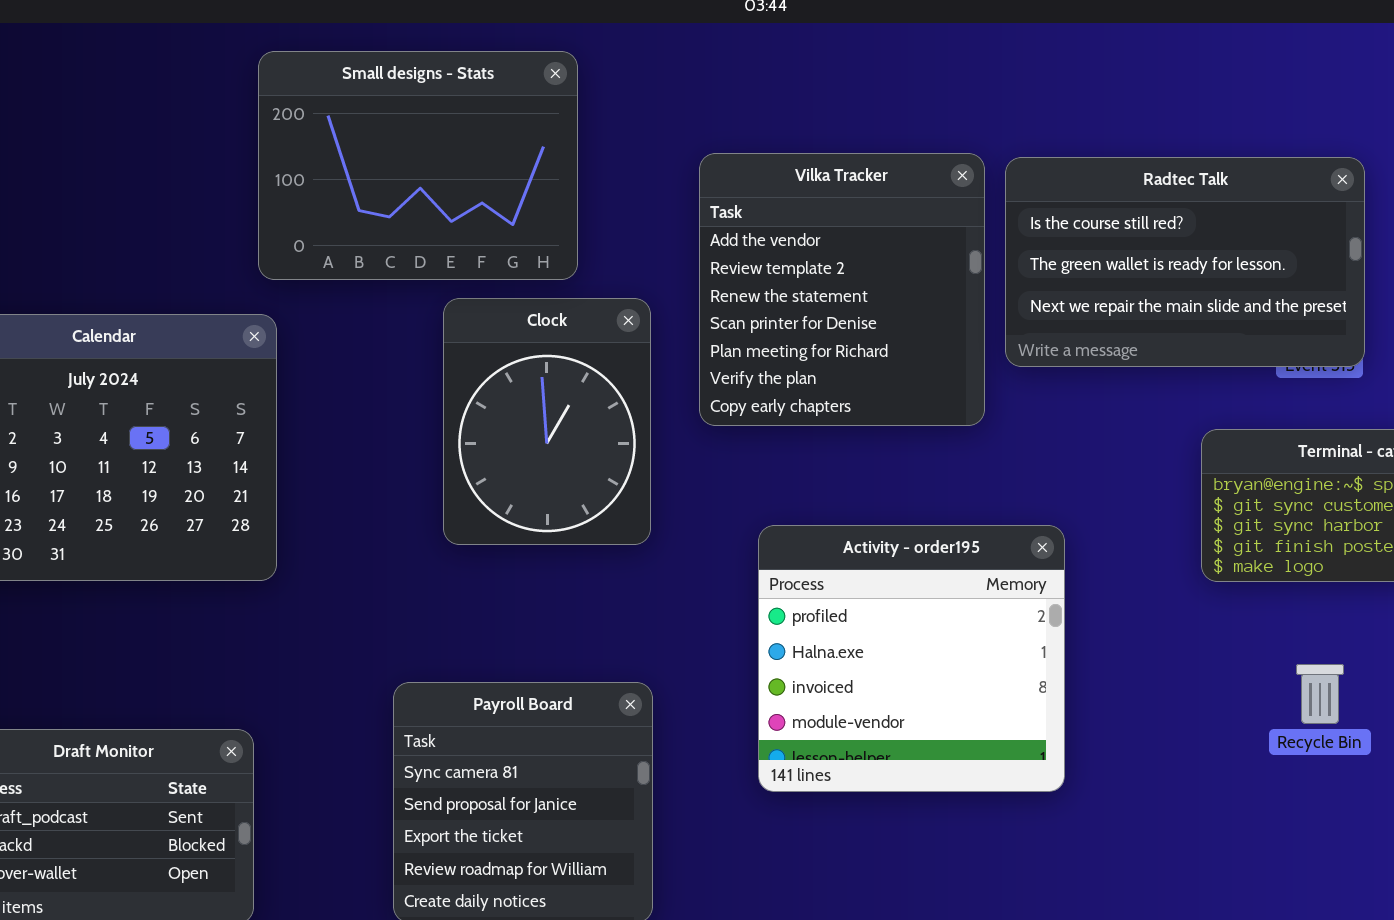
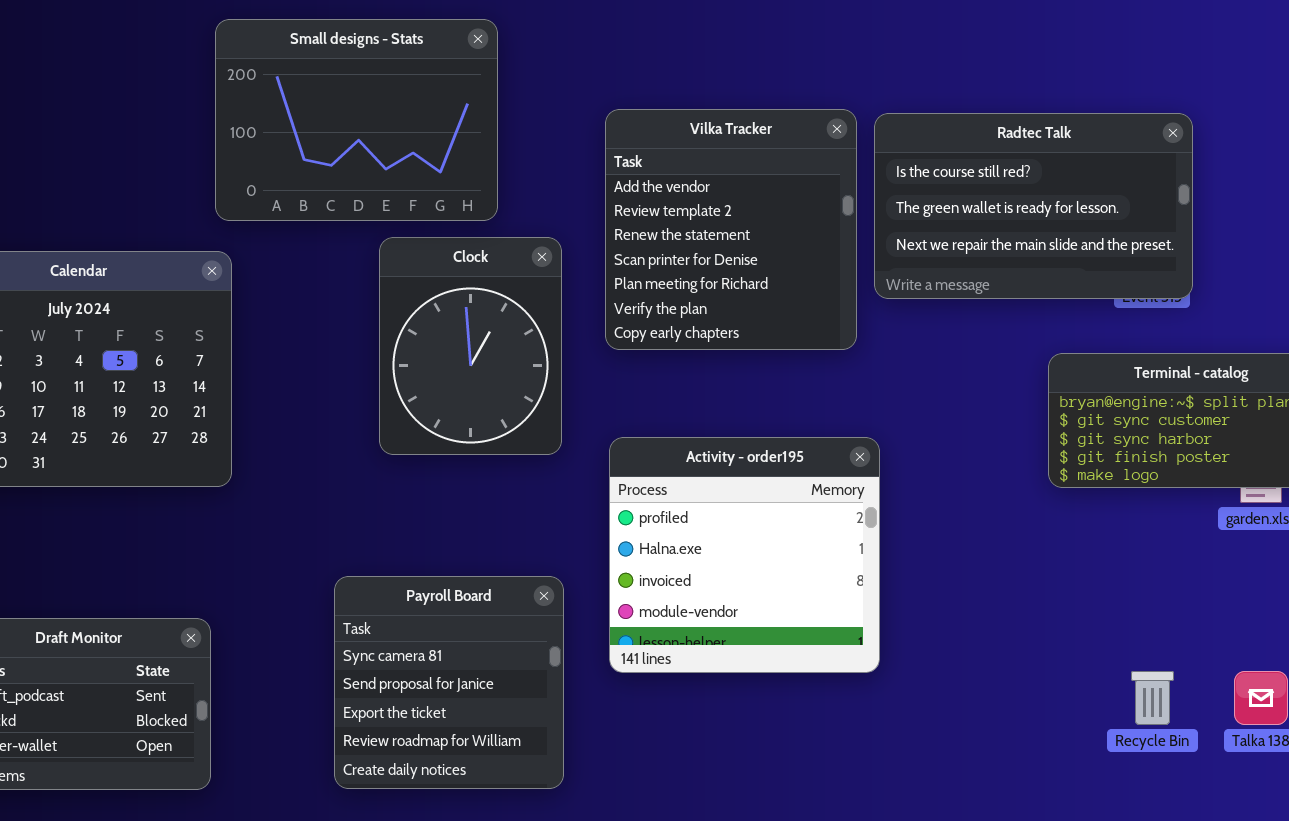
Activity - order195: [758,525,1065,792] -> [609,437,880,673], moved
Recycle Bin: [1296,664,1344,724] -> [1131,671,1174,725], moved

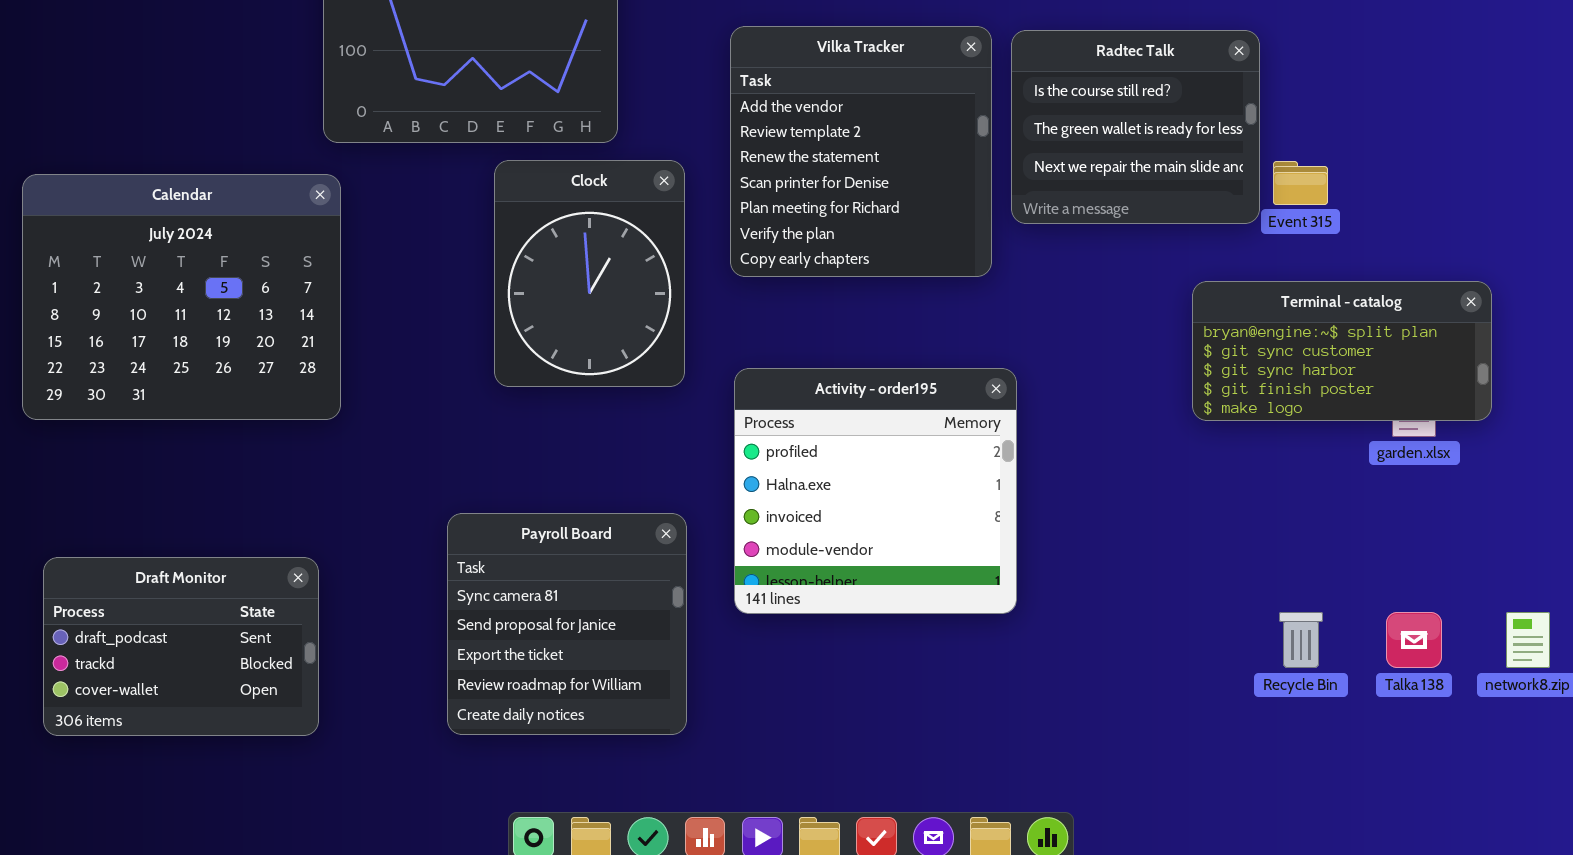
Radtec Talk: [874,113,1193,299] -> [1011,30,1260,224], resized

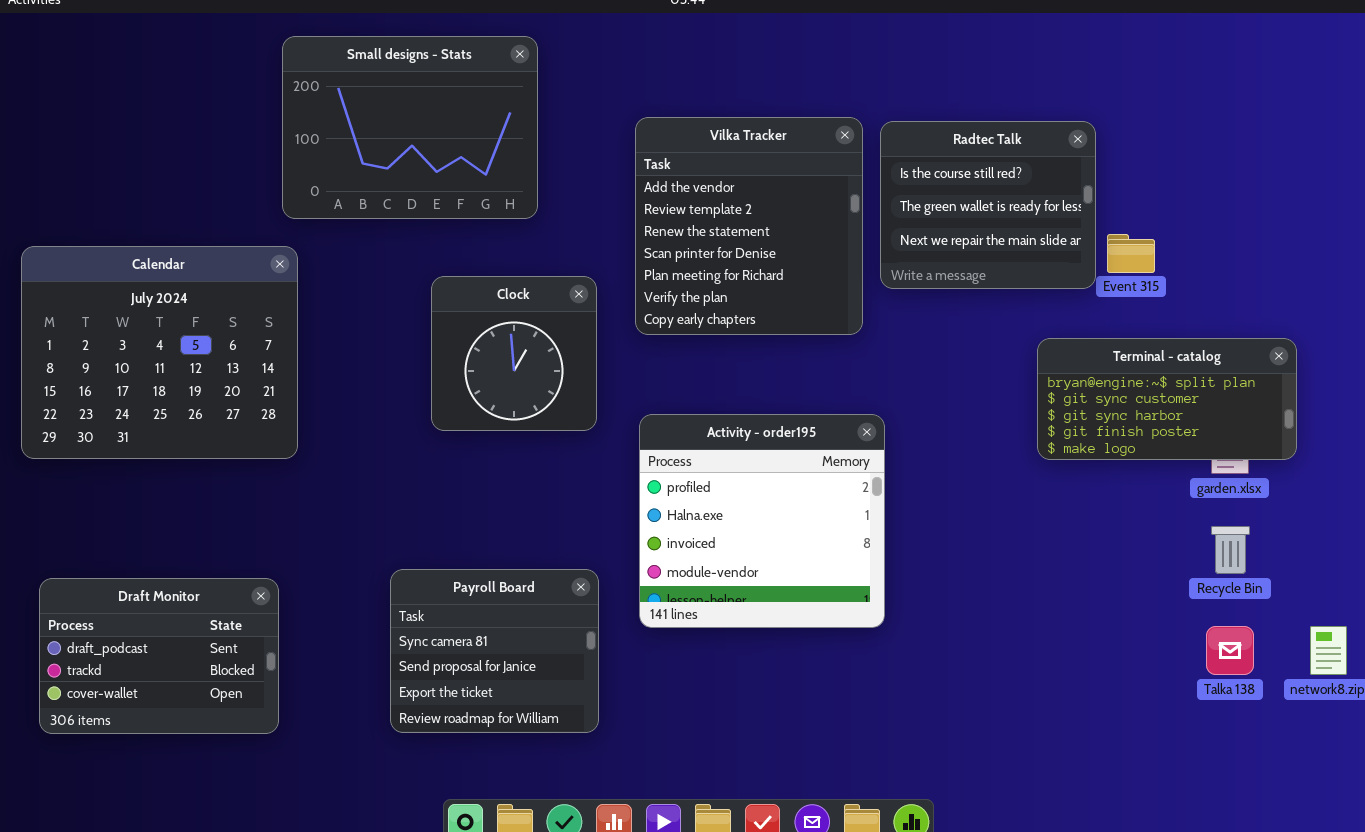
Clock: [494,160,685,387] -> [431,276,597,431], resized
Payroll Board: [447,513,687,735] -> [390,569,599,733], resized
Recycle Bin: [1279,612,1323,668] -> [1211,526,1250,574], moved

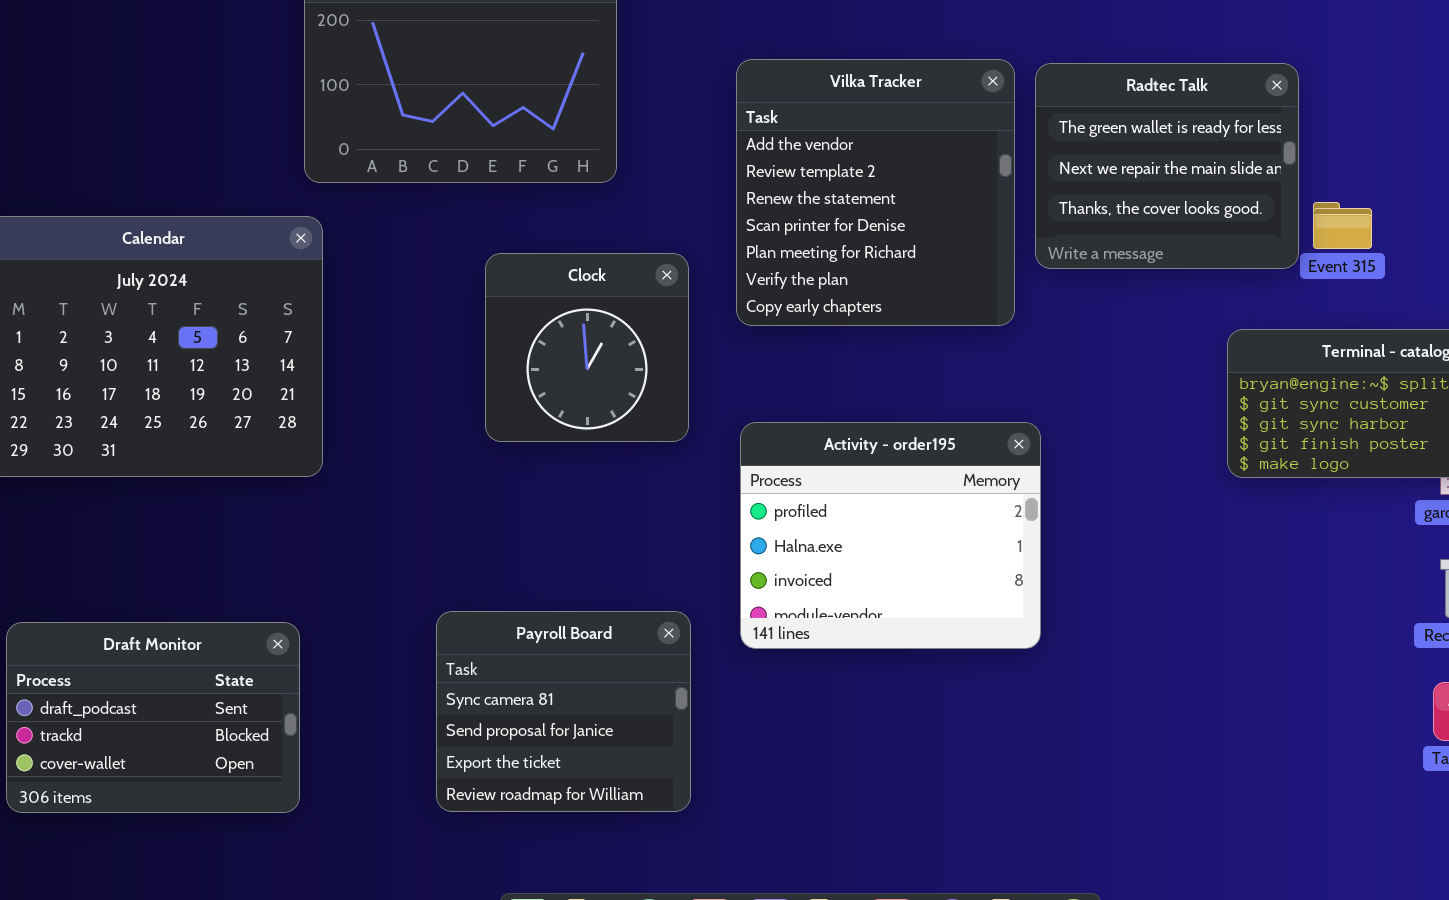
Radtec Talk: [880,121,1096,289] -> [1035,63,1299,269], scrolled down 1 row
Activity - order195: [639,414,885,628] -> [740,422,1041,649], resized

